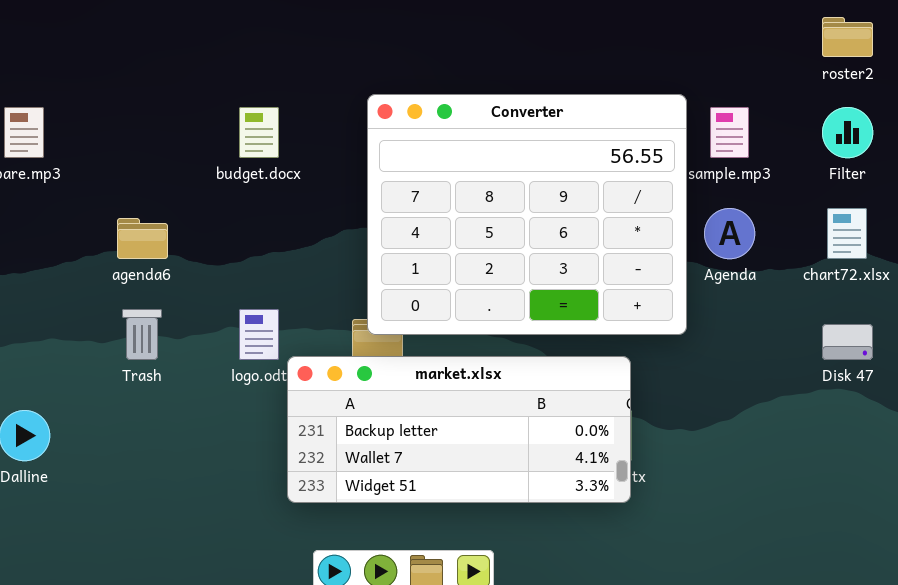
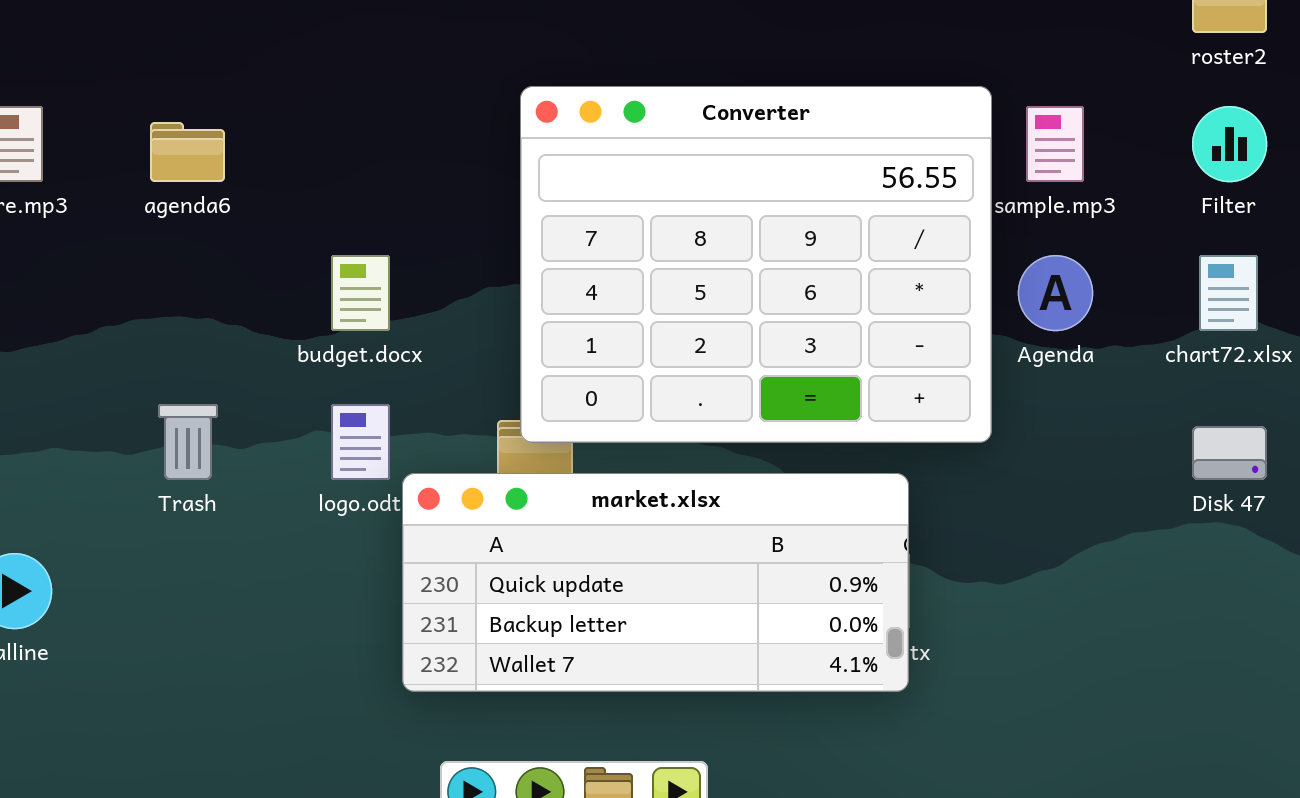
budget.docx: [239,107,279,158] -> [331,255,390,331], moved
agenda6: [117,218,168,259] -> [150,122,225,182], moved
market.xlsx: [287,356,631,503] -> [402,473,909,692], scrolled up 1 row

